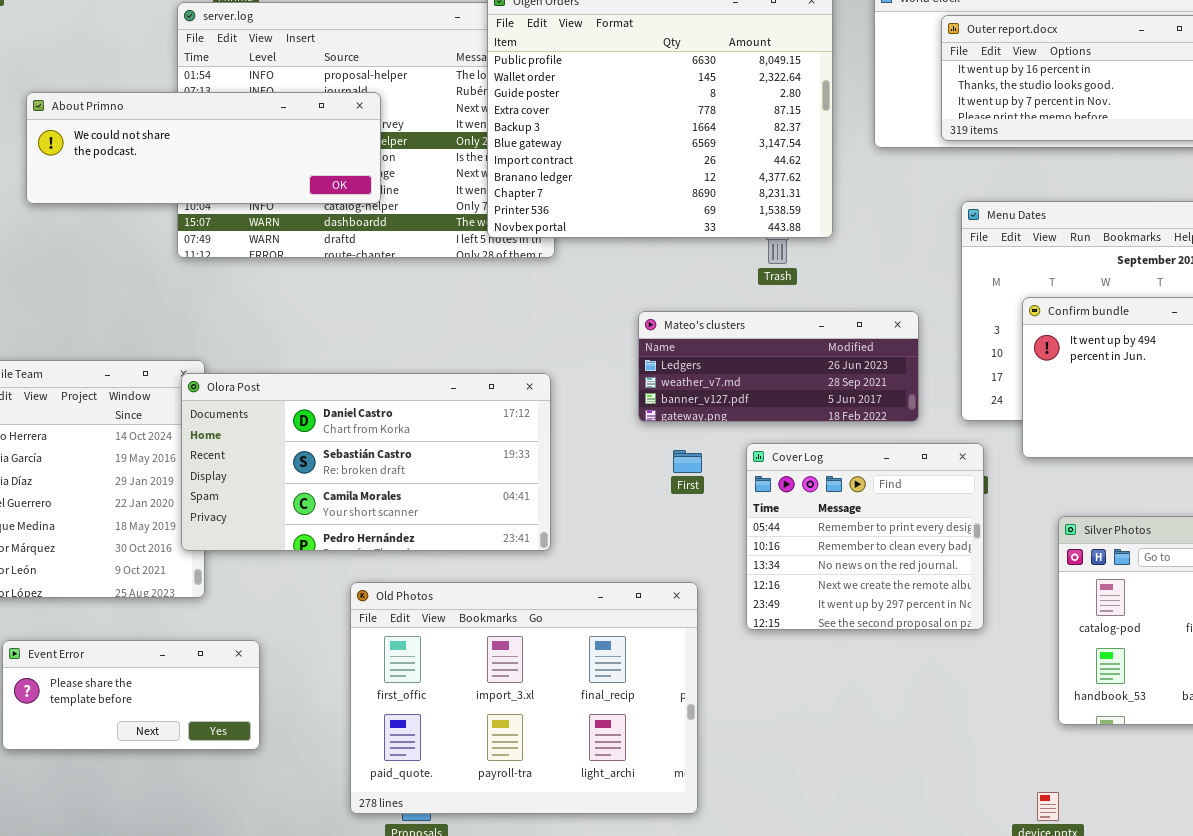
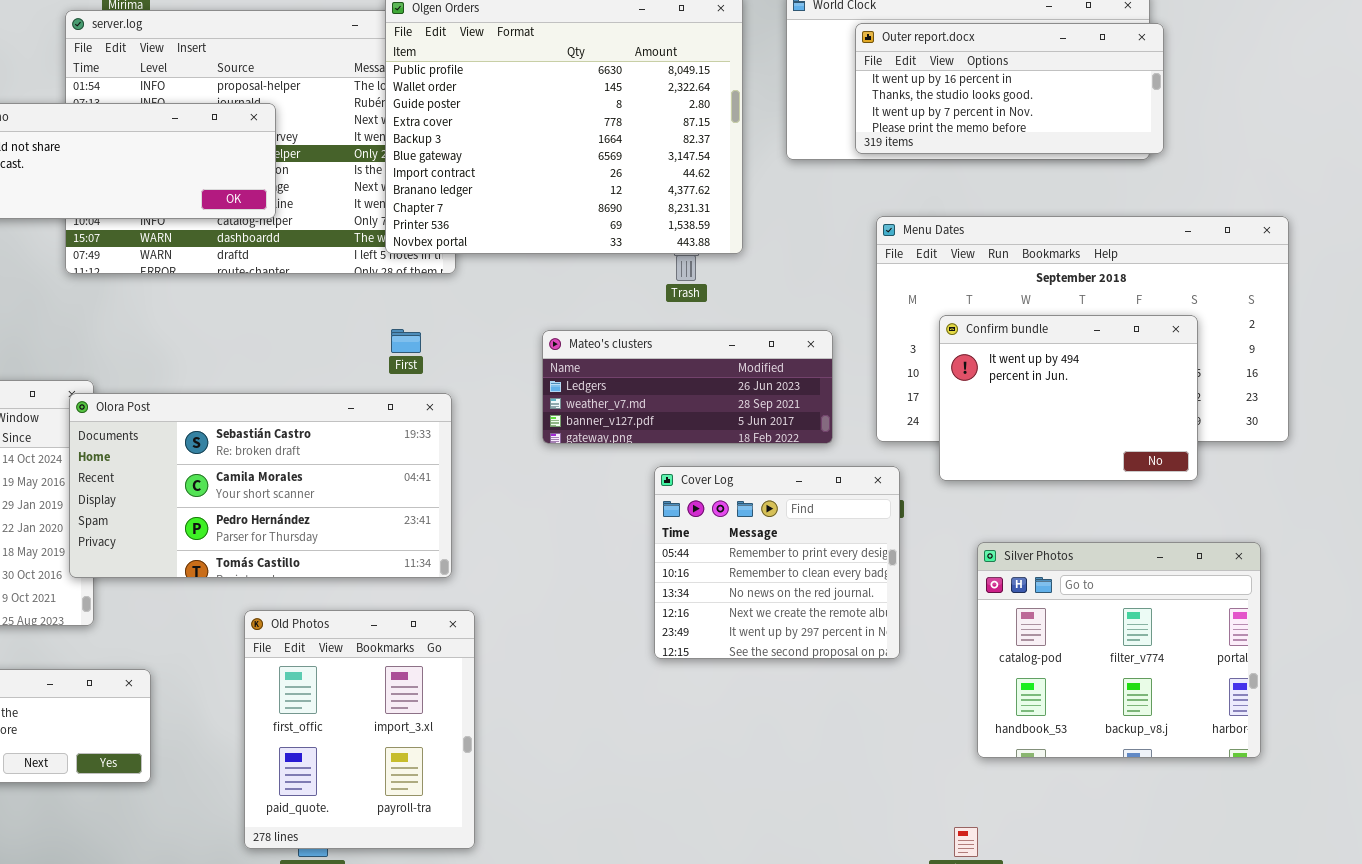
Olora Post: [181,373,551,551] -> [69,393,452,578], scrolled down 1 row
First: [673,450,702,473] -> [391,329,421,353], moved
Old Photos: [350,582,698,814] -> [244,610,475,849], resized

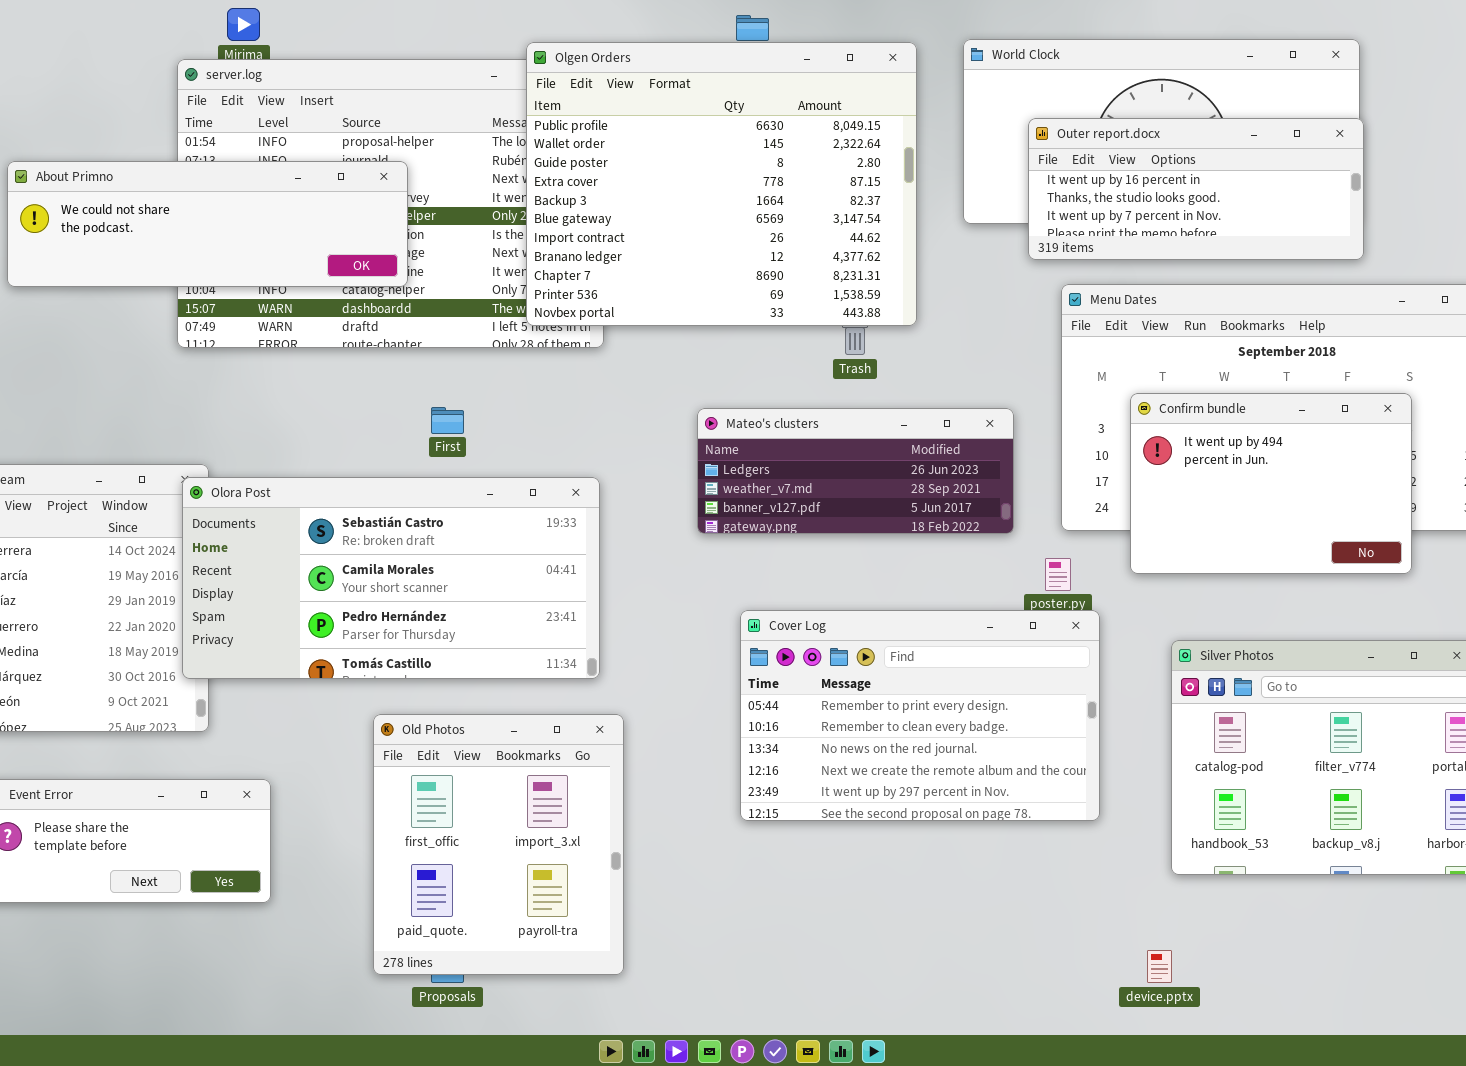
Outer report.docx: [855,23,1164,154] -> [1028,118,1364,260], moved
First: [391,329,421,353] -> [431,407,464,434], moved
Cover Log: [654,466,900,659] -> [740,610,1100,821], moved, resized

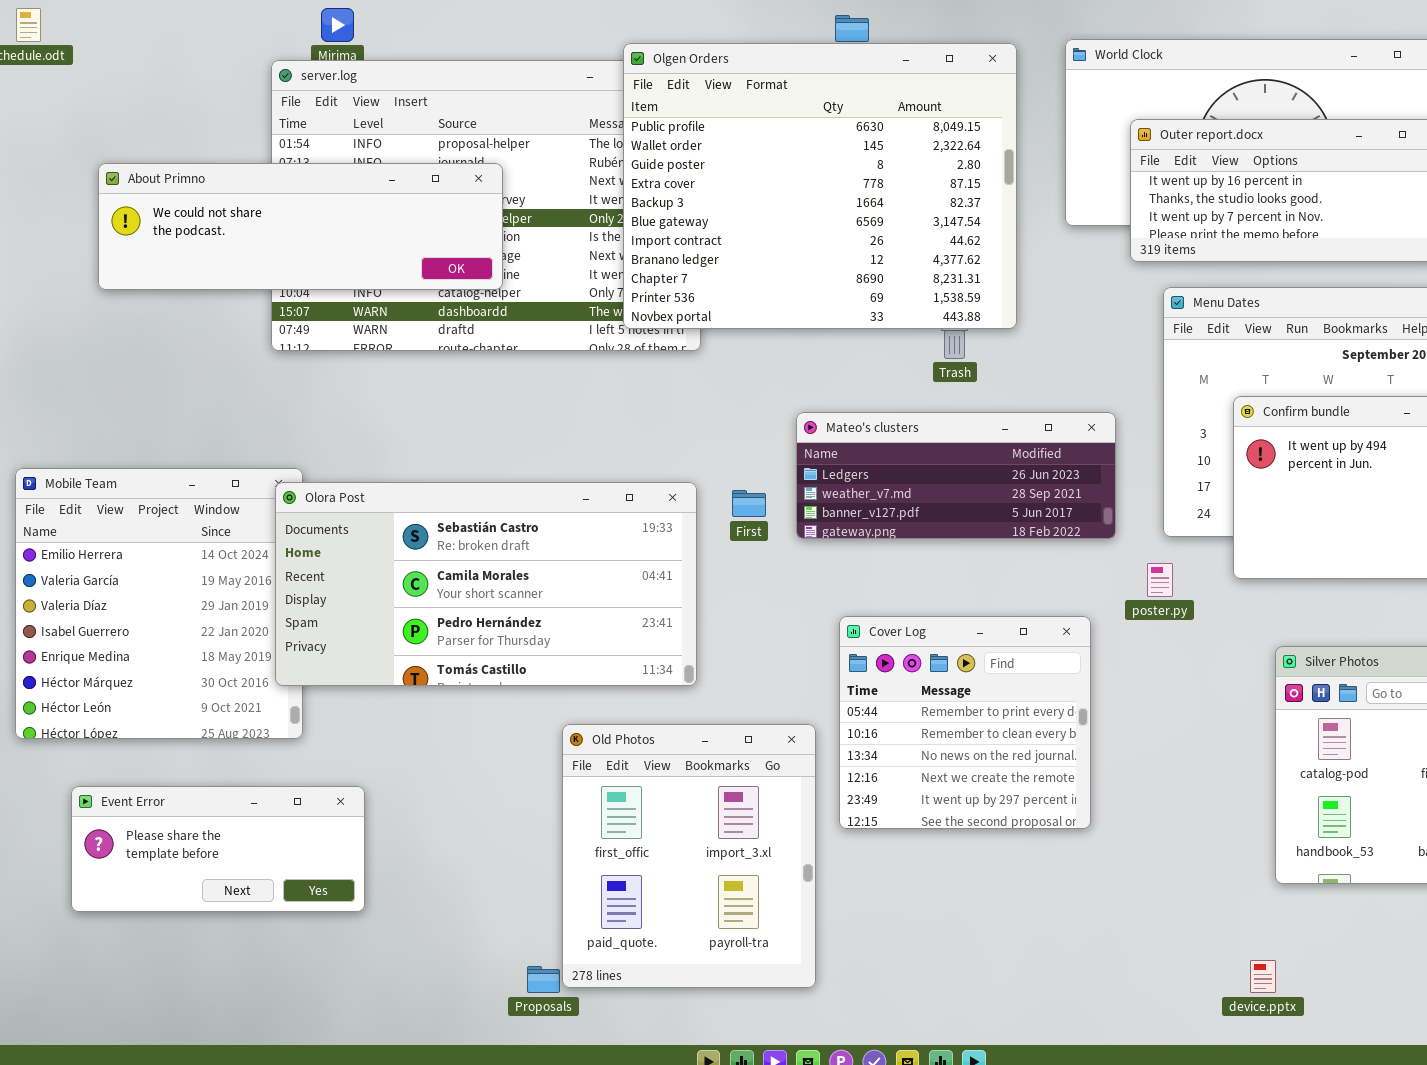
First: [431,407,464,434] -> [732,490,766,517], moved
Cover Log: [740,610,1100,821] -> [839,616,1091,829], resized
Old Photos: [373,714,624,975] -> [562,724,816,988], moved

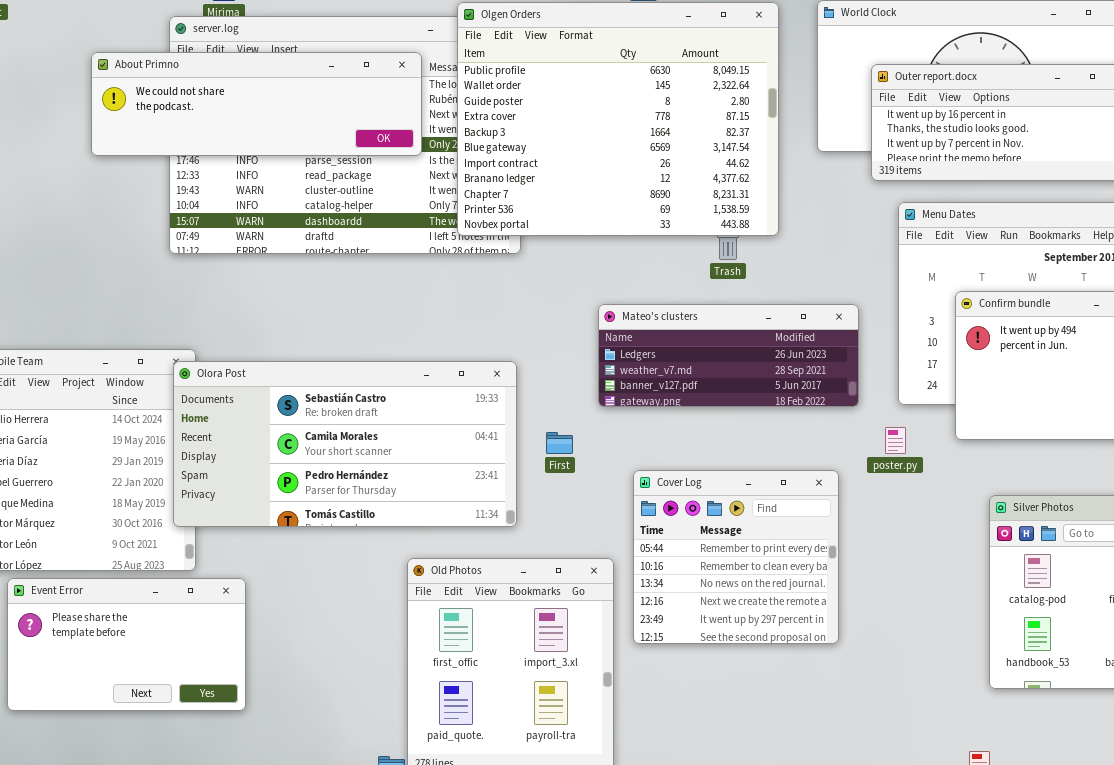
About Primno: [98,163,503,290] -> [91,52,422,156], moved
First: [732,490,766,517] -> [546,432,573,454], moved
Event Error: [71,786,365,912] -> [7,578,246,711], resized

